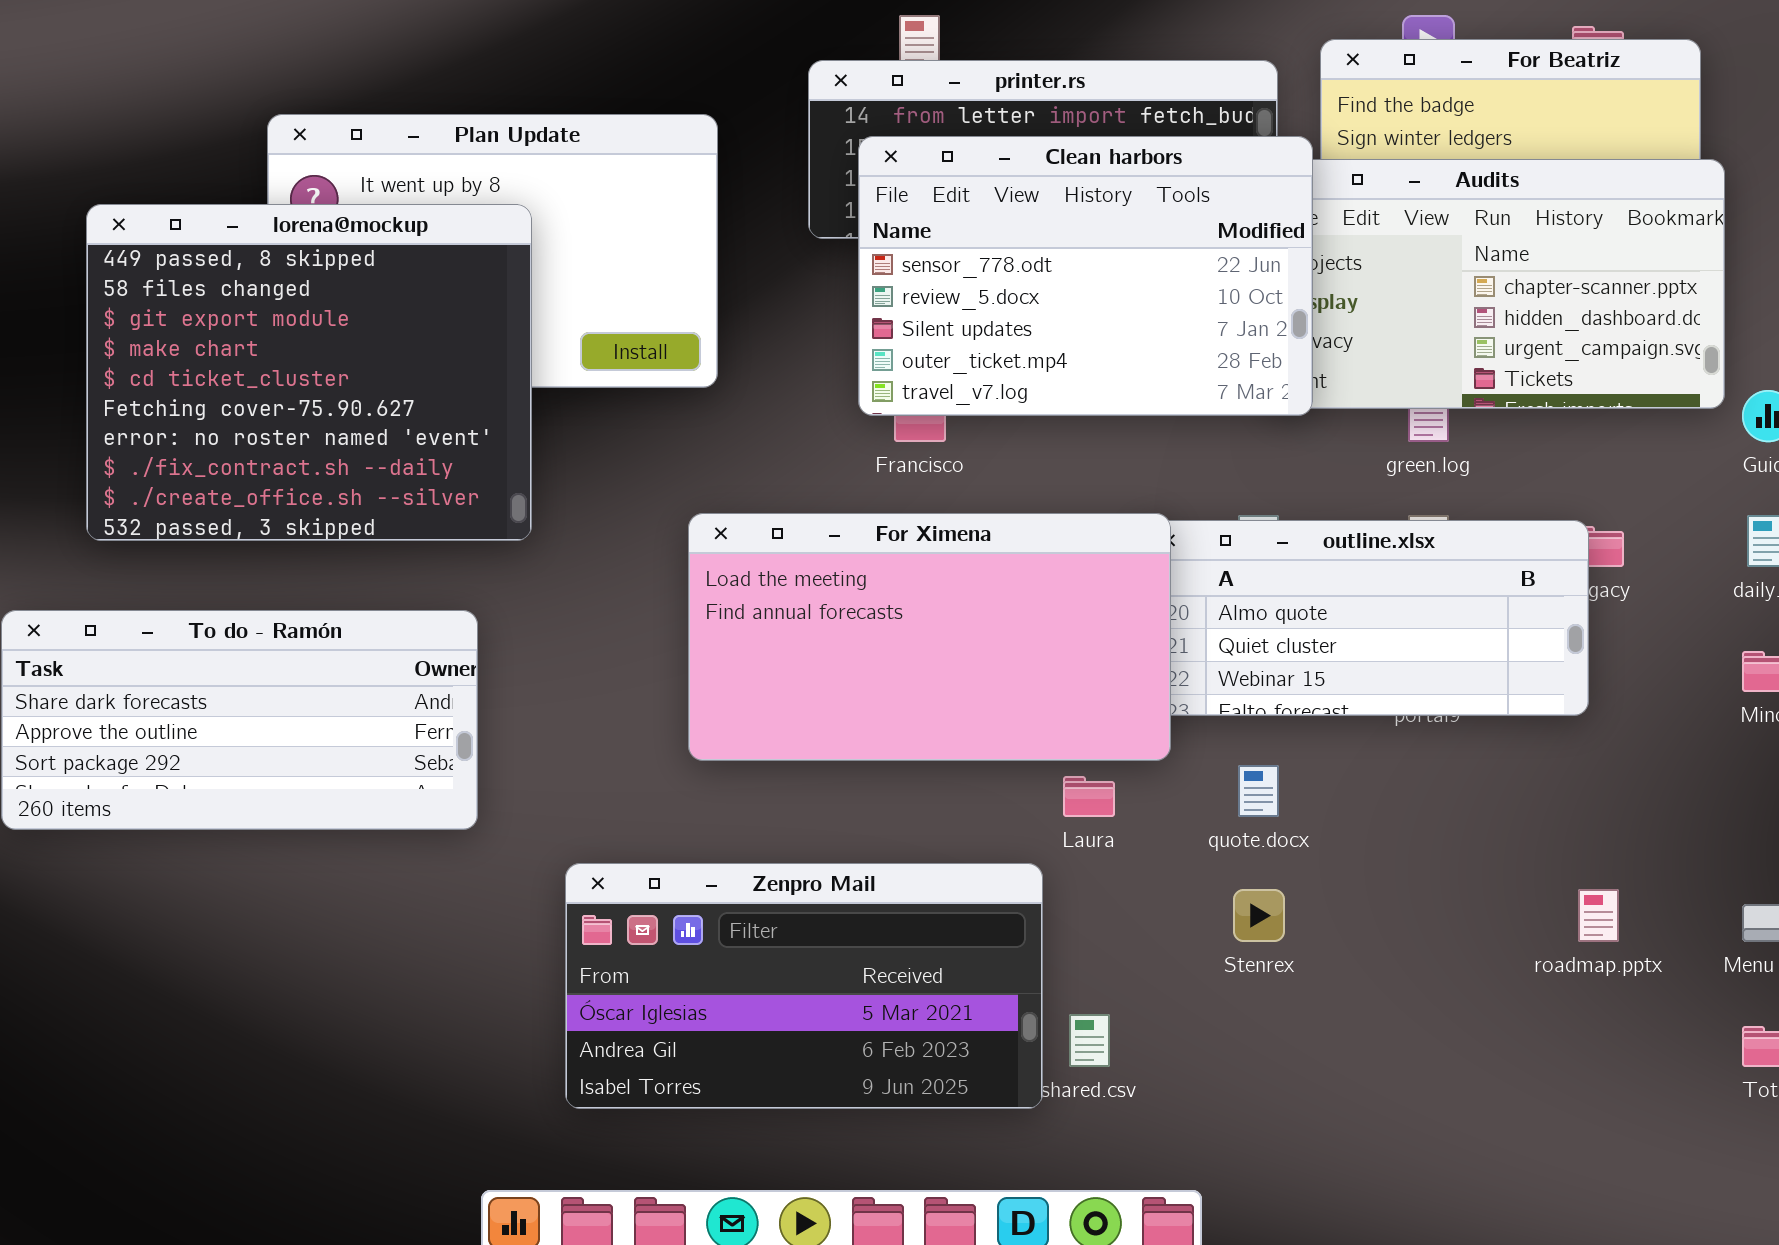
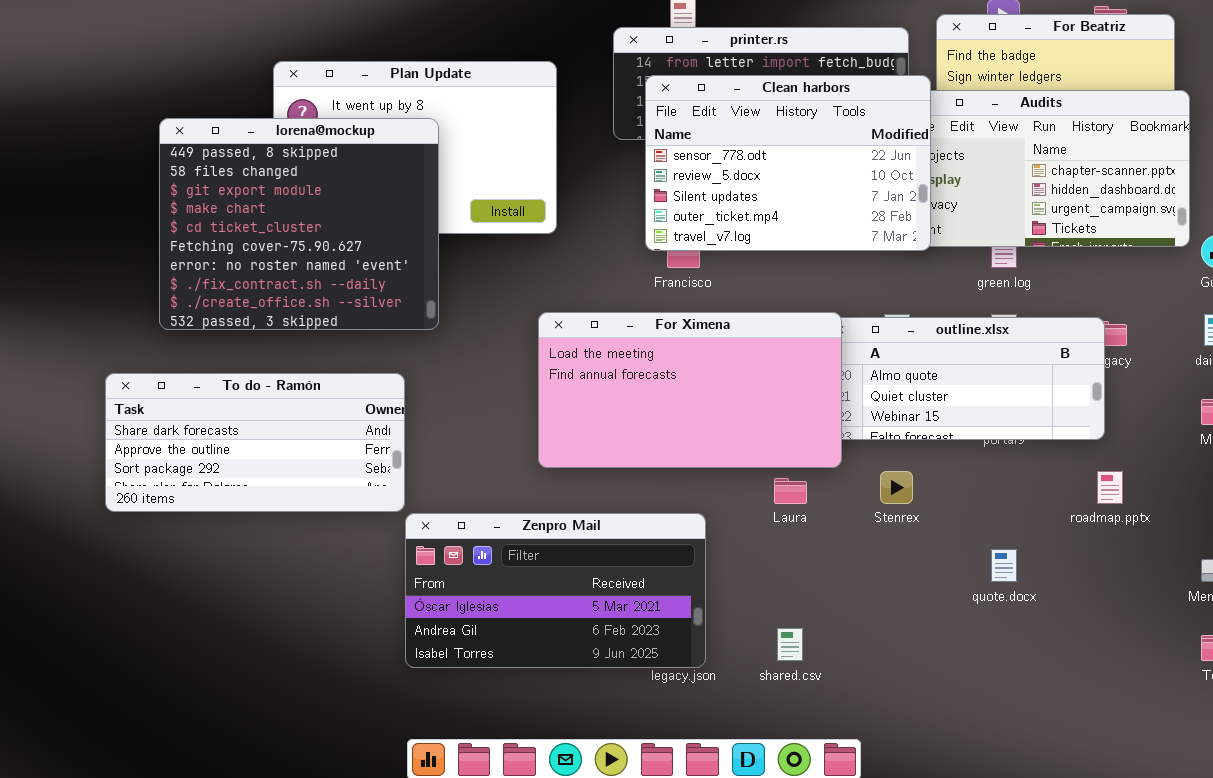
quote.docx: [1238,765,1279,817] -> [991,549,1017,582], moved
Zenpro Mail: [565,863,1043,1109] -> [405,513,706,668], moved
Stenrex: [1233,889,1285,942] -> [880,471,913,504], moved
roadmap.pptx: [1578,889,1619,942] -> [1097,471,1123,504], moved

